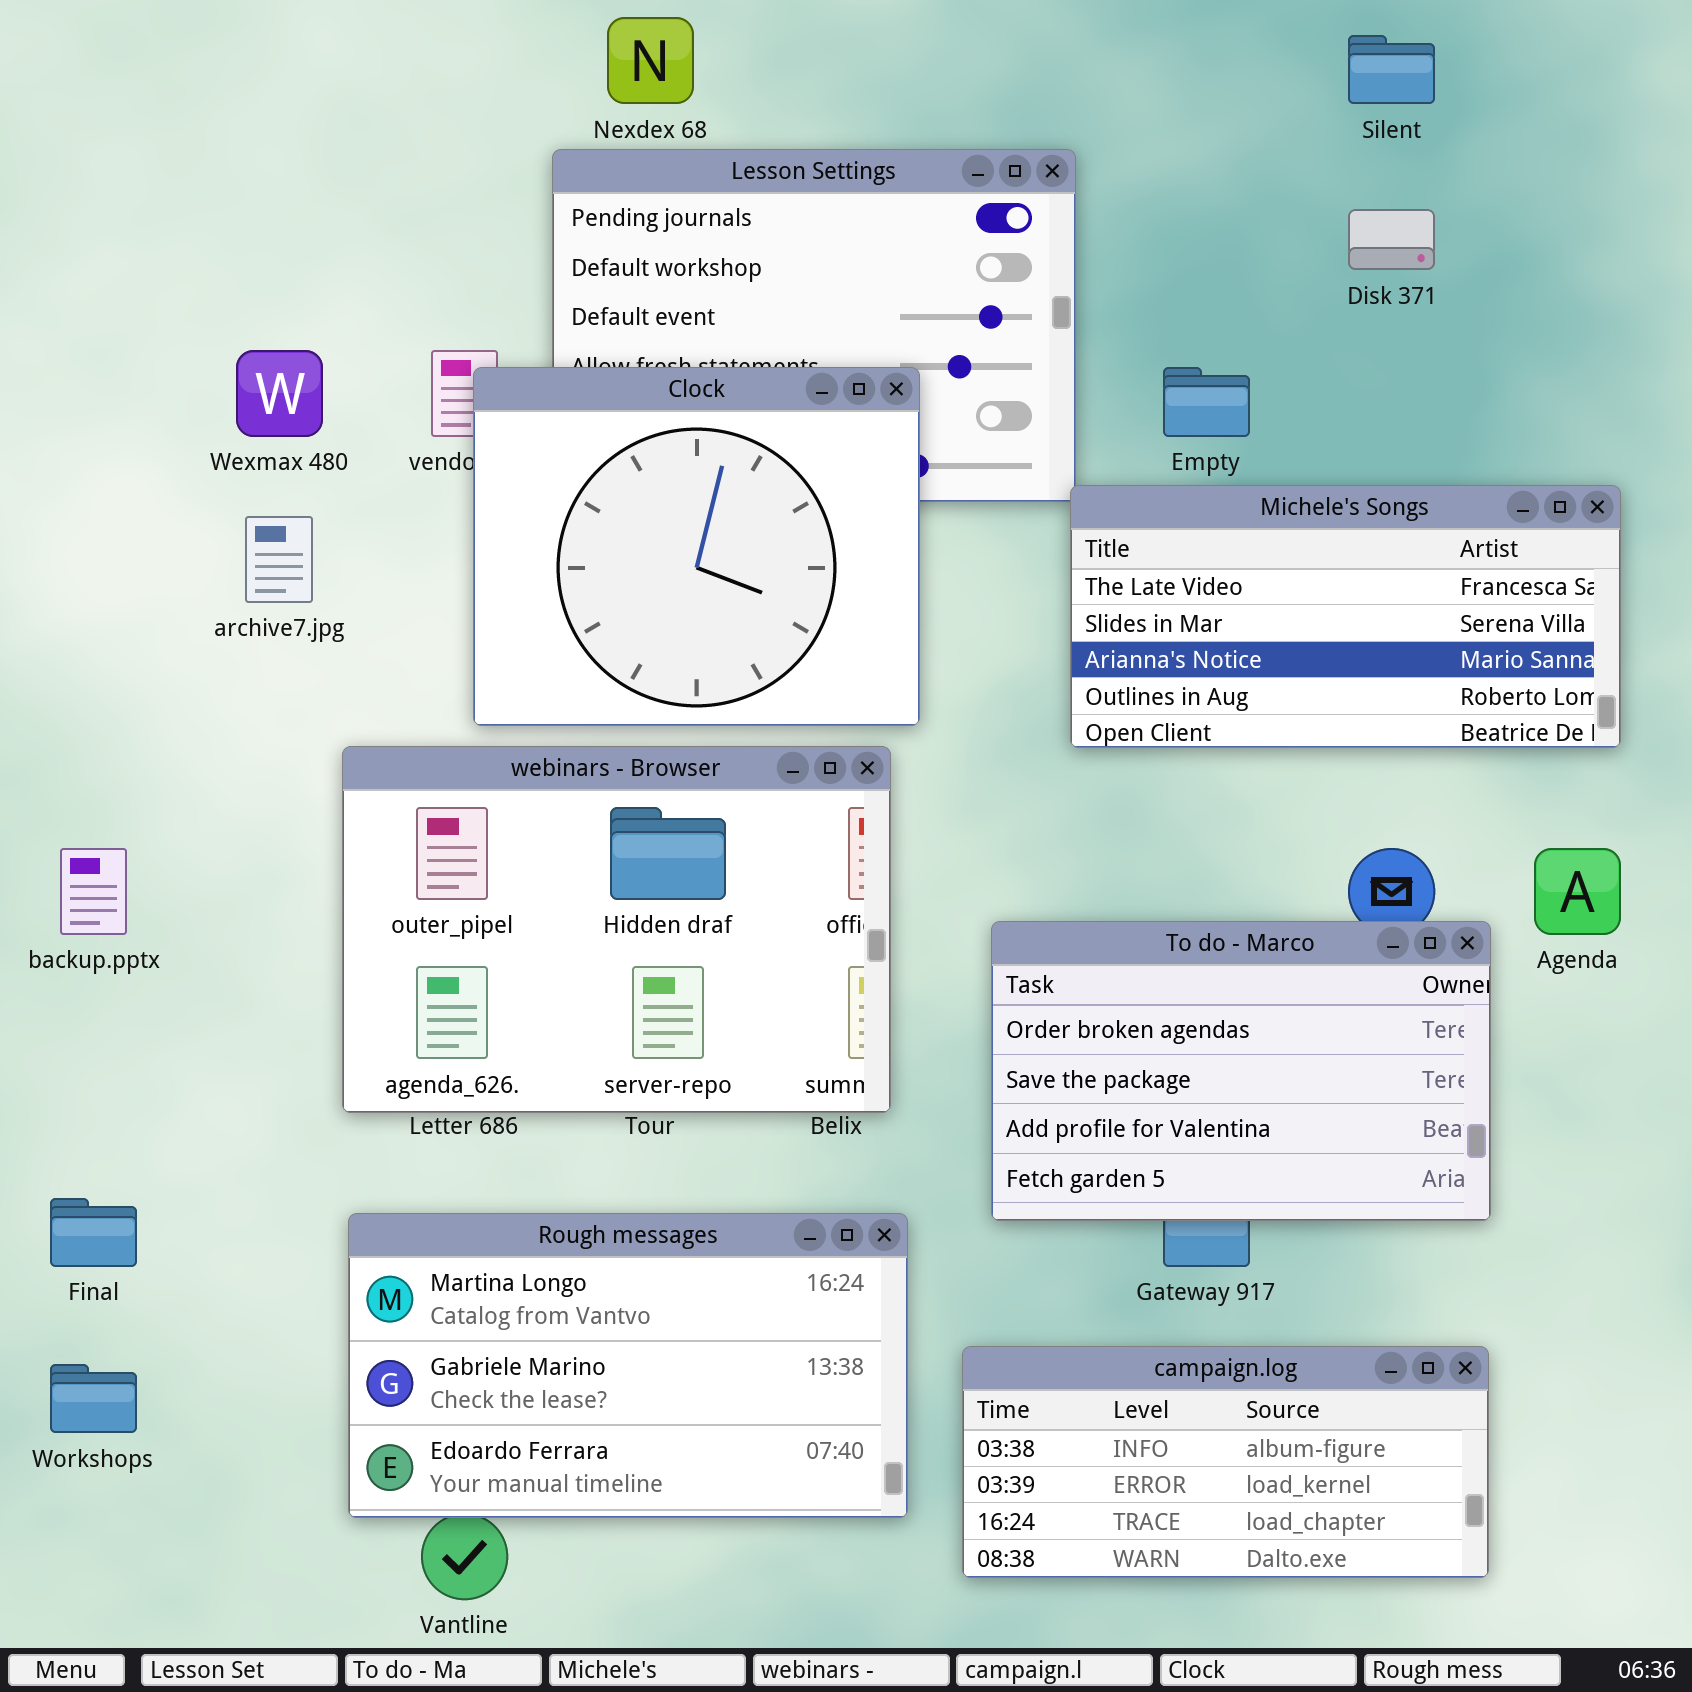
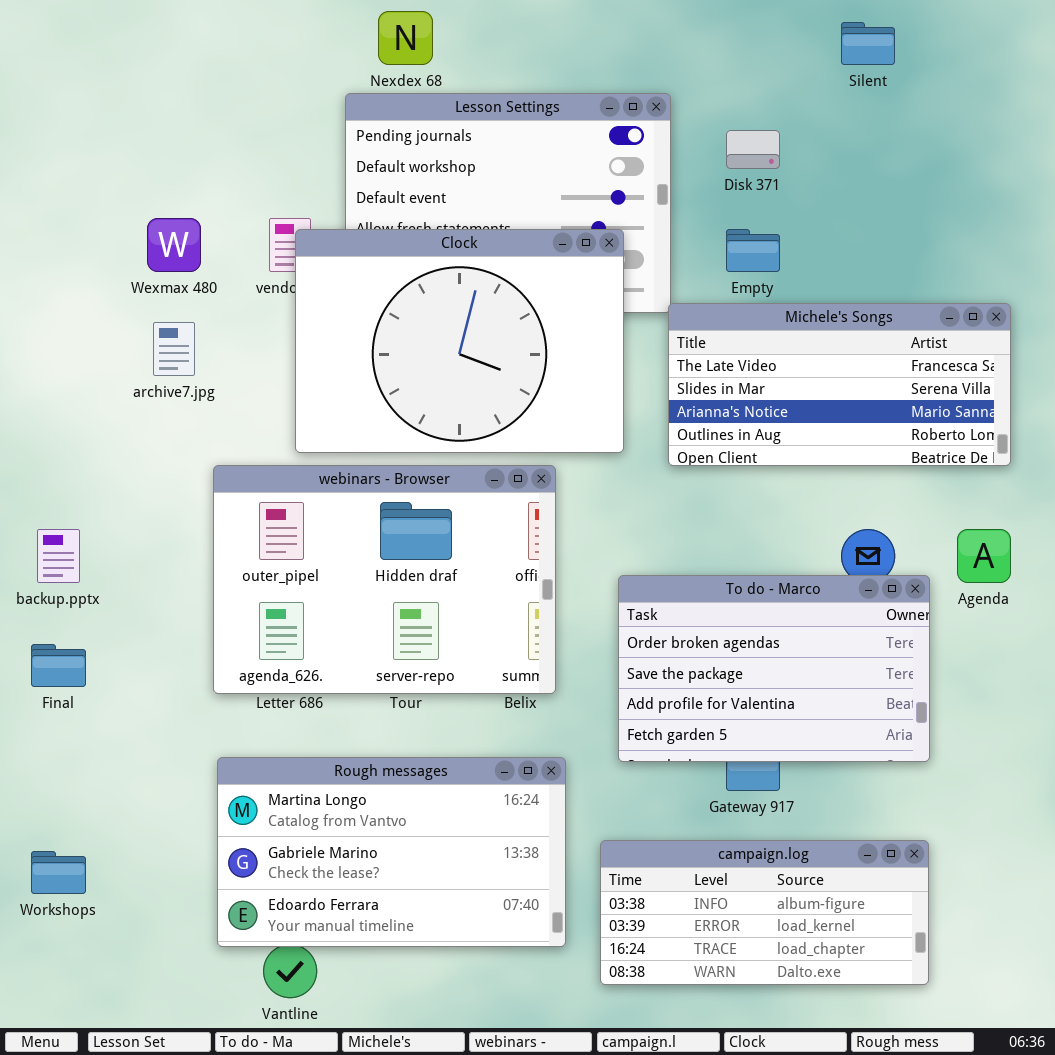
Disk 371: [1348,209,1435,270] -> [726,130,780,169], moved
Clock: [473,367,920,726] -> [295,229,624,453], resized
Final: [50,1198,137,1267] -> [31,644,86,687], moved

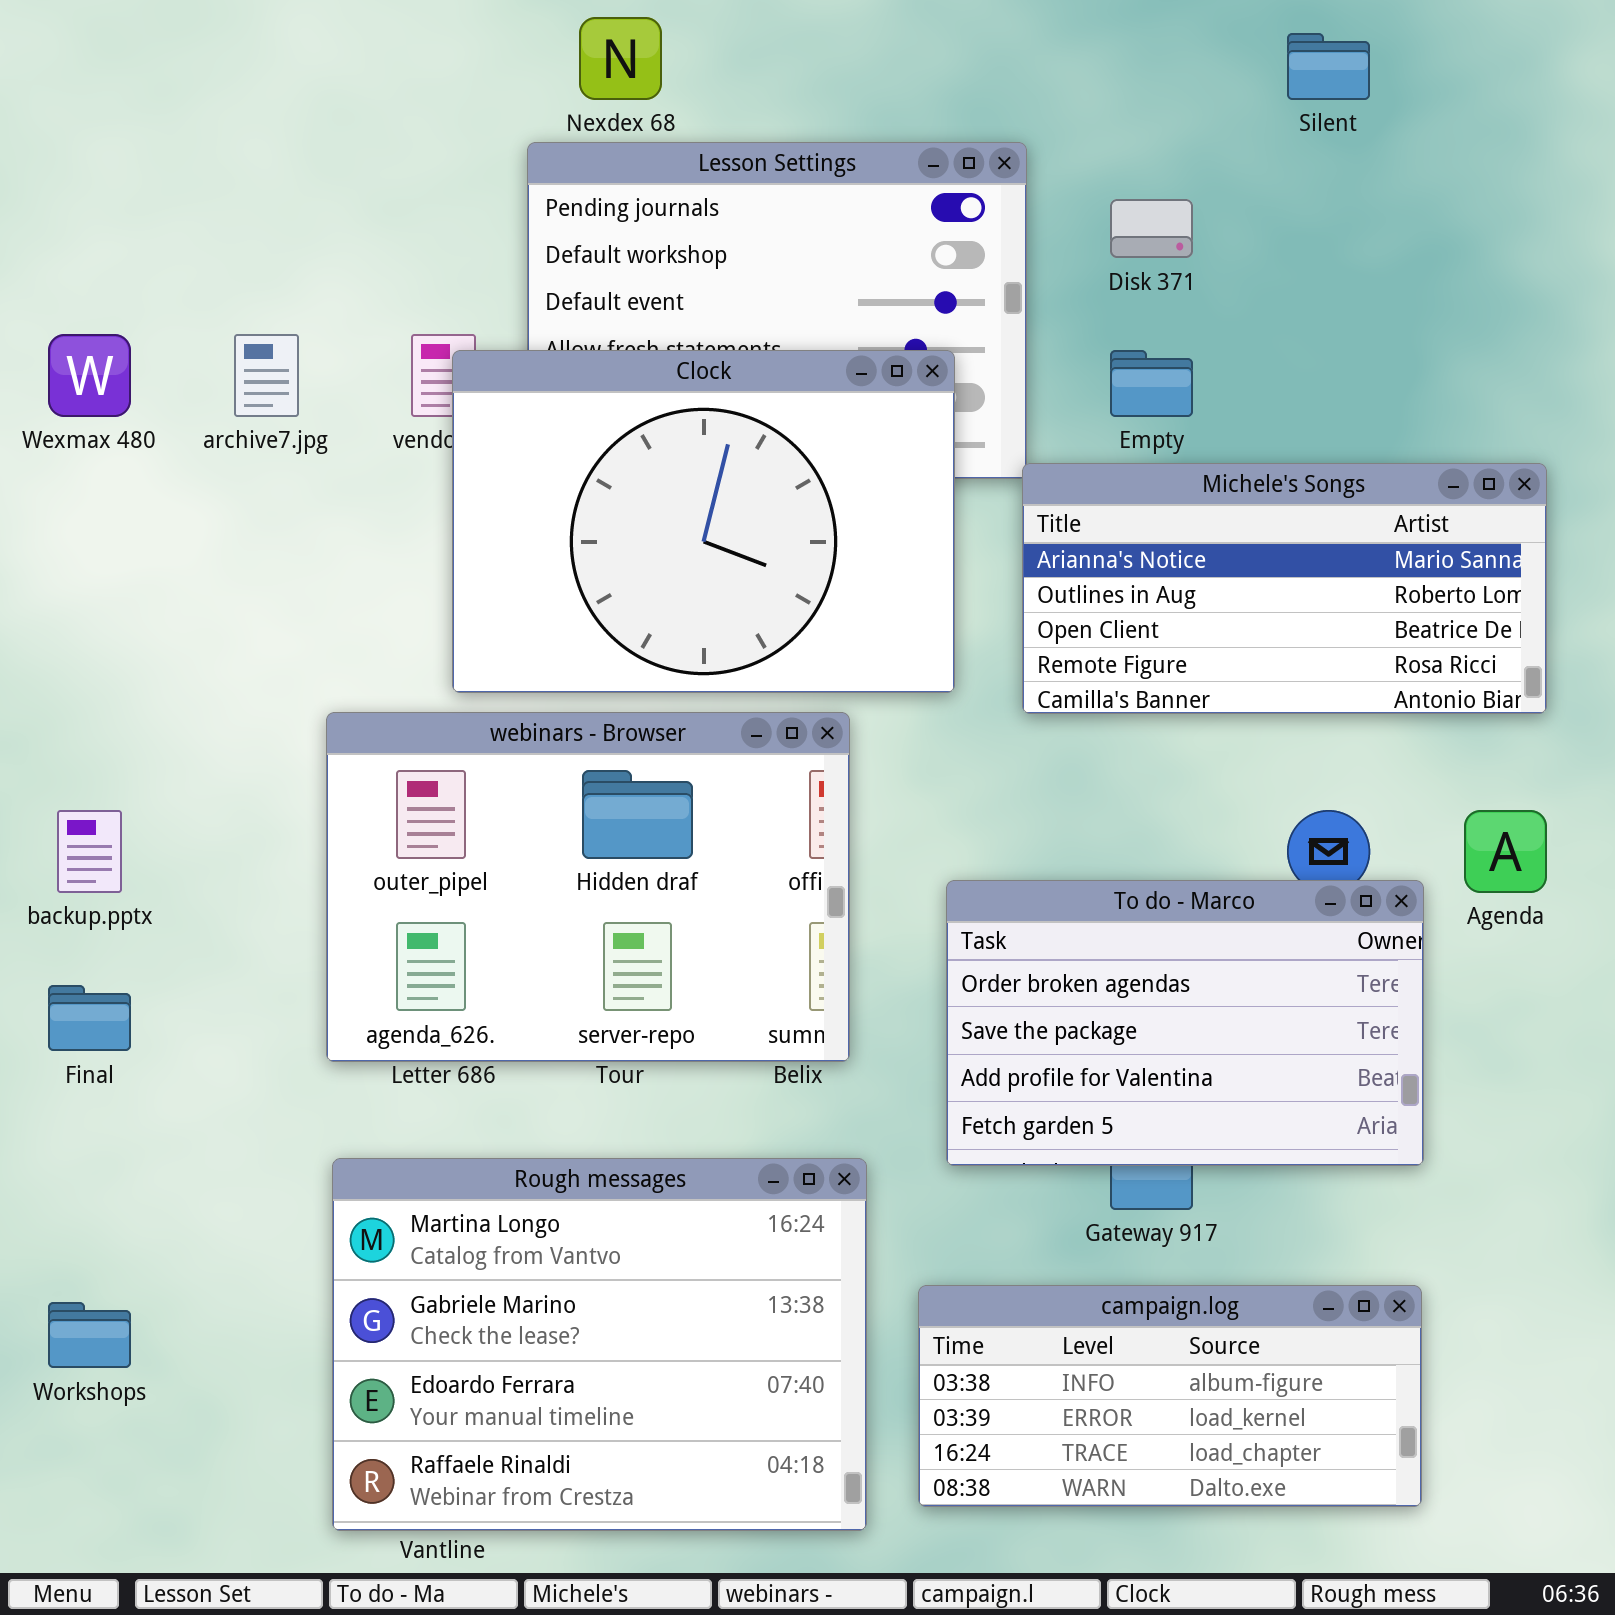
Wexmax 480: [147,218,201,272] -> [48,334,131,417], moved
Michele's Songs: [668,303,1011,466] -> [1022,463,1547,714], scrolled down 2 rows
archive7.jpg: [153,322,195,376] -> [234,334,299,417], moved
Rough messages: [217,757,566,947] -> [332,1158,867,1531], resized

